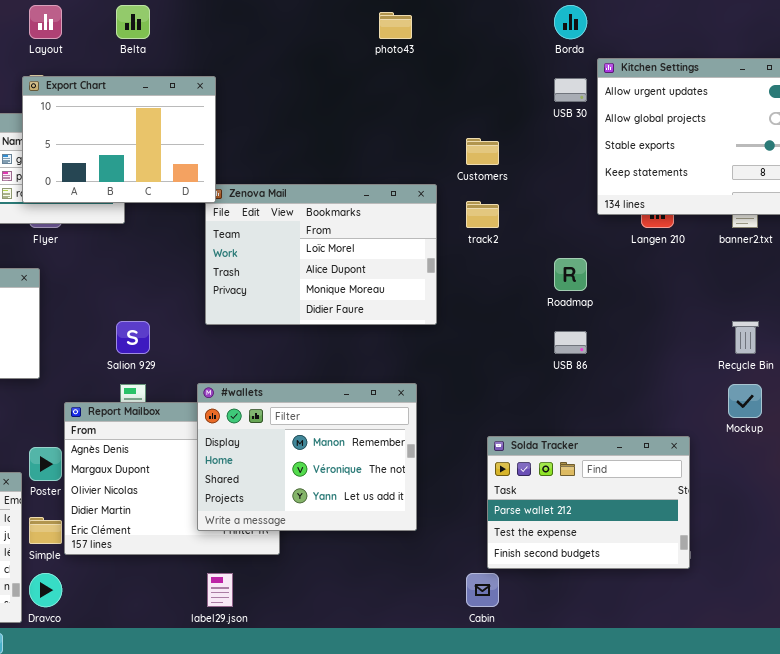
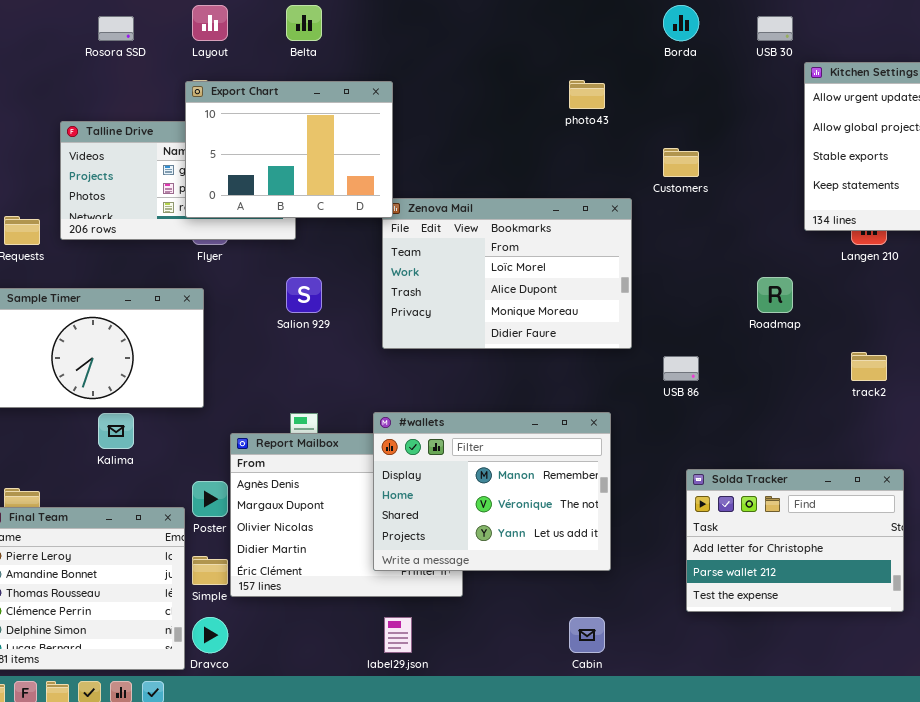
Borda: [554,5,587,39] -> [663,5,699,41], moved
photo43: [379,12,412,39] -> [569,80,605,109], moved
USB 30: [554,78,587,102] -> [757,16,793,41], moved
track2: [466,201,499,228] -> [851,352,887,381], moved
Salion 929: [116,321,150,354] -> [286,277,322,313], moved
USB 86: [554,331,587,354] -> [663,356,699,381], moved
Solda Tracker: [487,436,690,569] -> [686,469,904,612], scrolled up 1 row
Cabin: [466,573,499,607] -> [569,617,605,653], moved

